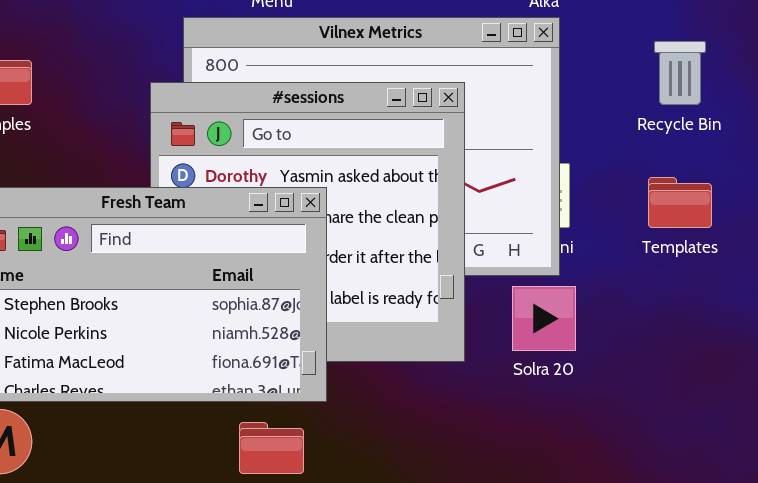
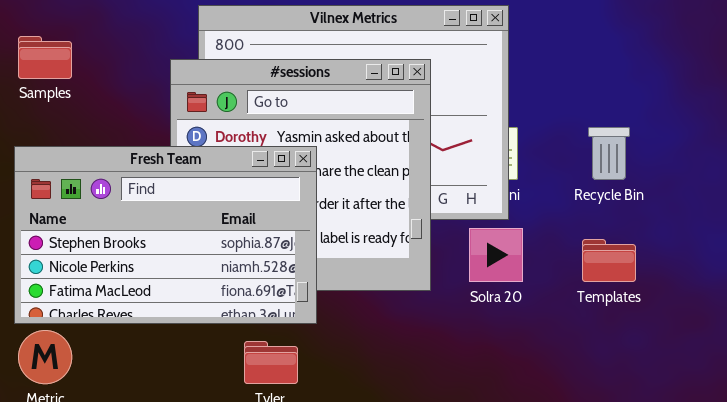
Recycle Bin: [654,41,706,105] -> [588,127,630,180], moved
Templates: [648,177,712,228] -> [582,239,636,282], moved

